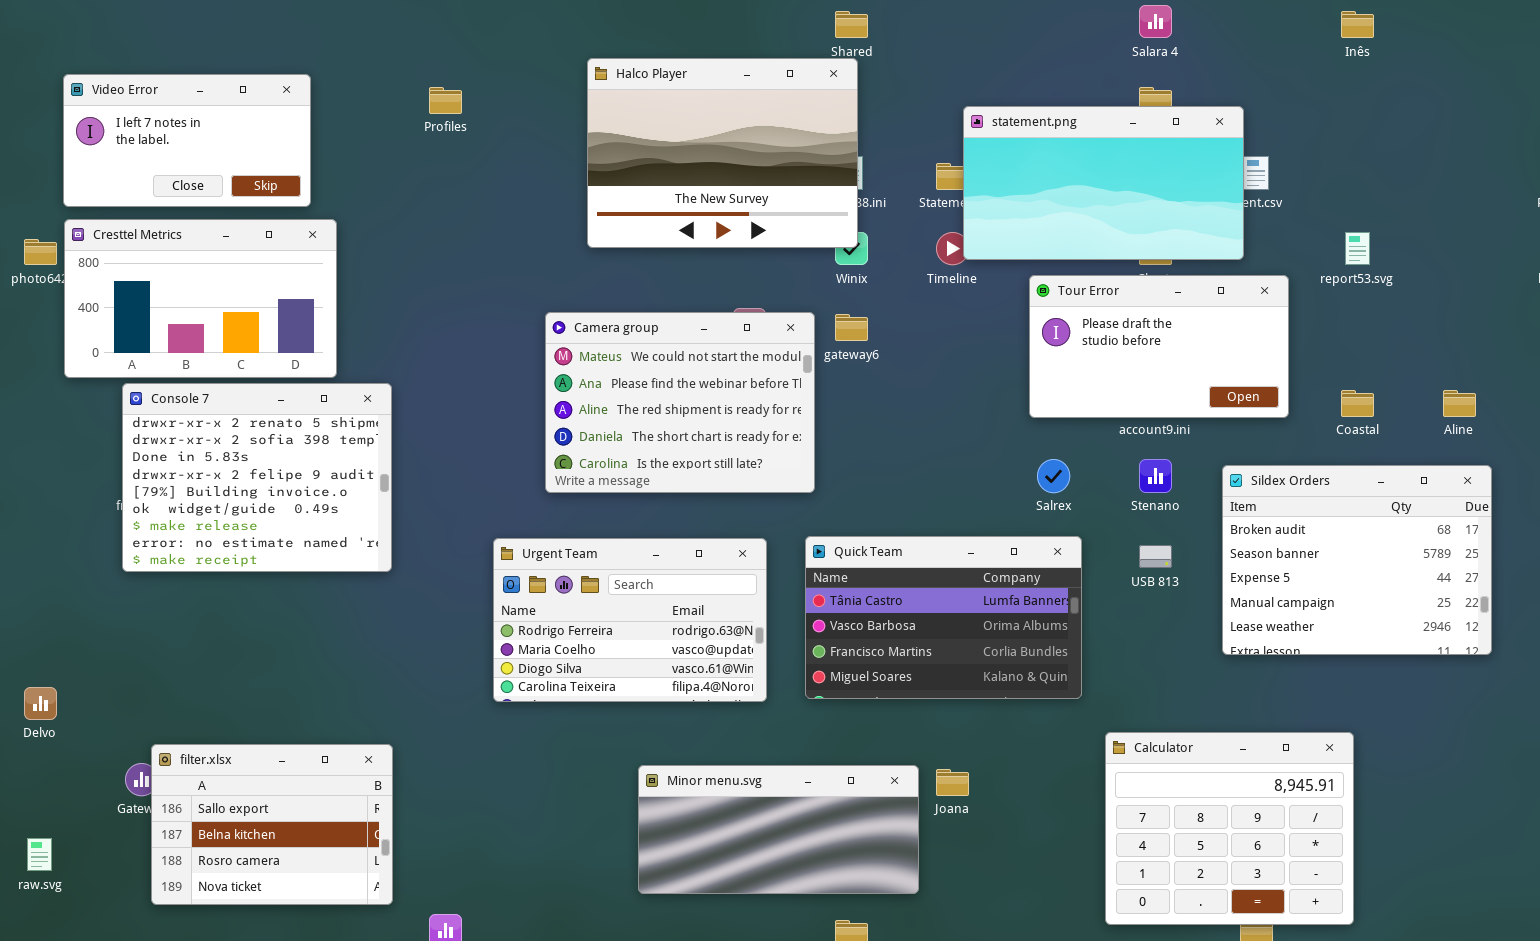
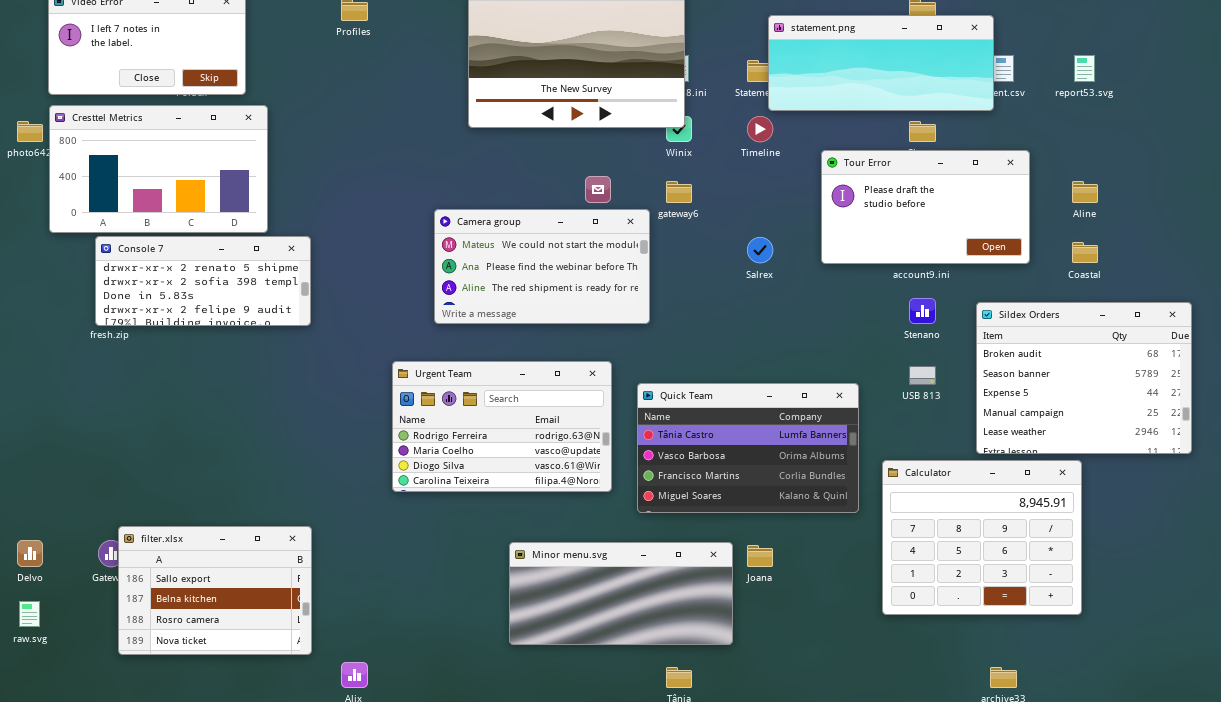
statement.png: [963,106,1244,260] -> [768,15,994,111], resized
report53.svg: [1345,232,1370,265] -> [1074,55,1095,82], moved
Camera group: [545,312,815,493] -> [434,209,650,324], resized
Console 7: [122,383,392,572] -> [95,236,311,326], resized
Aline: [1443,390,1476,417] -> [1072,181,1098,203], moved
Salrex: [1037,459,1070,493] -> [747,237,773,263], moved
Quick Team: [805,536,1082,699] -> [637,383,859,513], moved
Delvo: [24,687,57,720] -> [17,540,43,567], moved
Calculator: [1105,732,1354,925] -> [882,460,1082,615], moved

